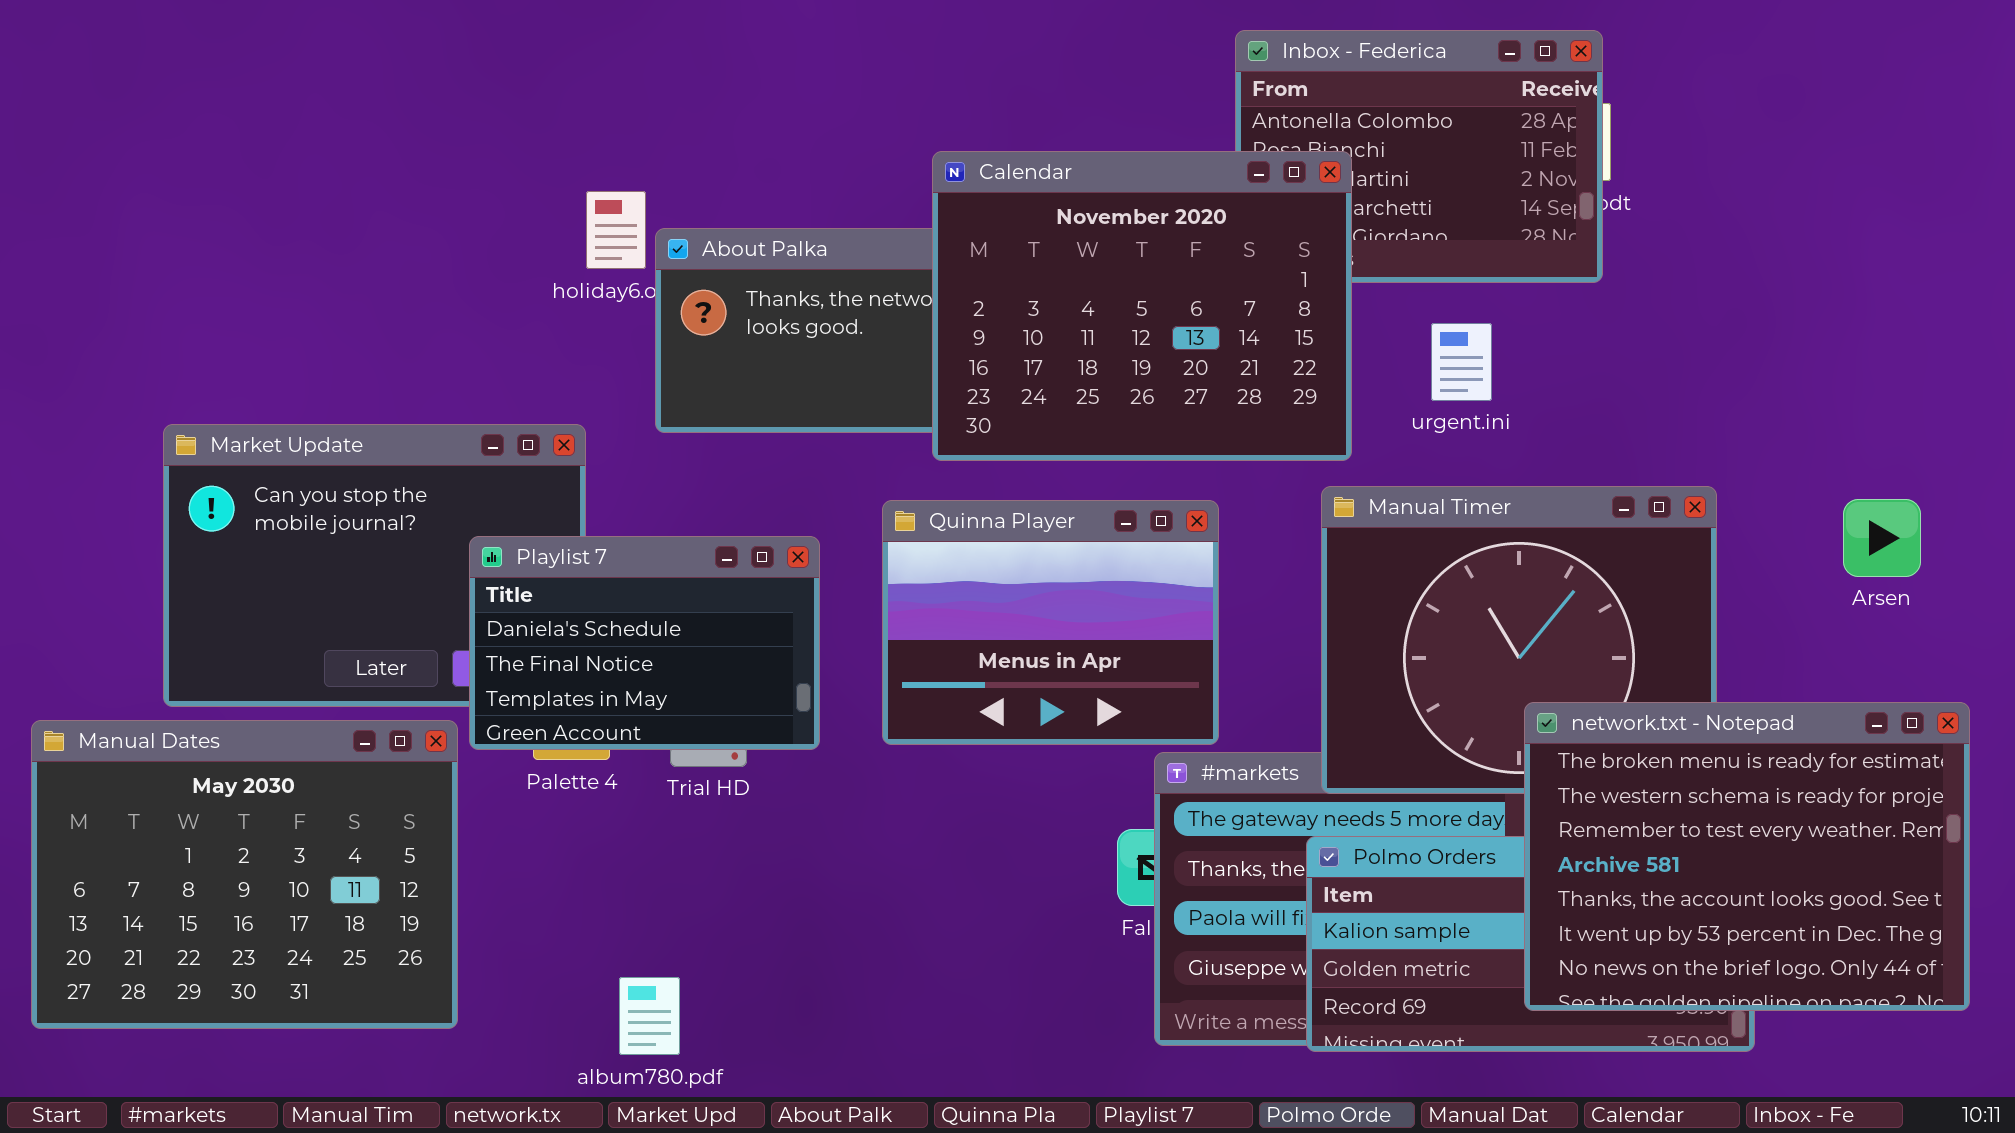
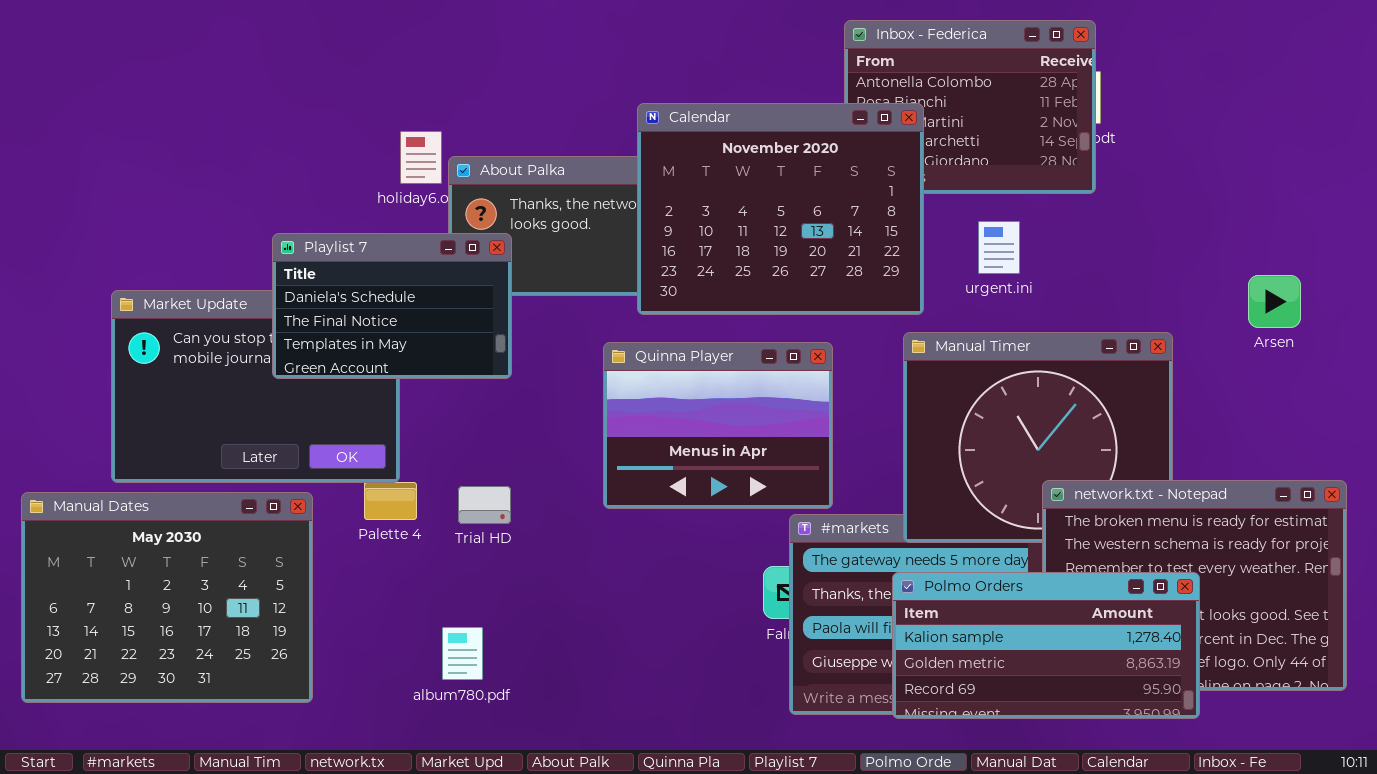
Arsen: [1843,499,1921,577] -> [1248,275,1301,328], moved
Playlist 7: [469,536,820,750] -> [272,233,512,379], moved
Polmo Orders: [1306,836,1755,1052] -> [892,572,1200,719], raised
album780.pdf: [619,977,680,1055] -> [442,627,483,680], moved

